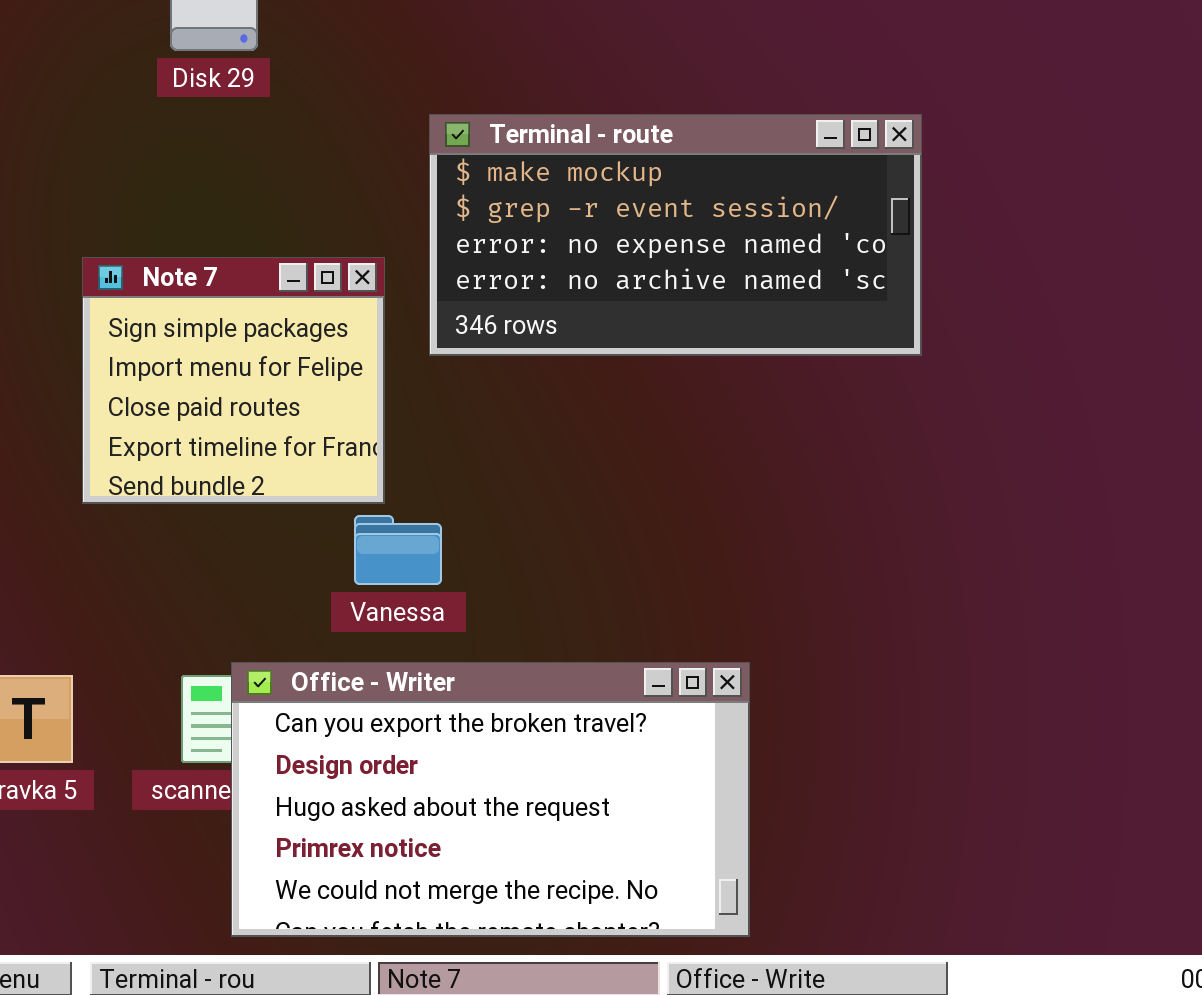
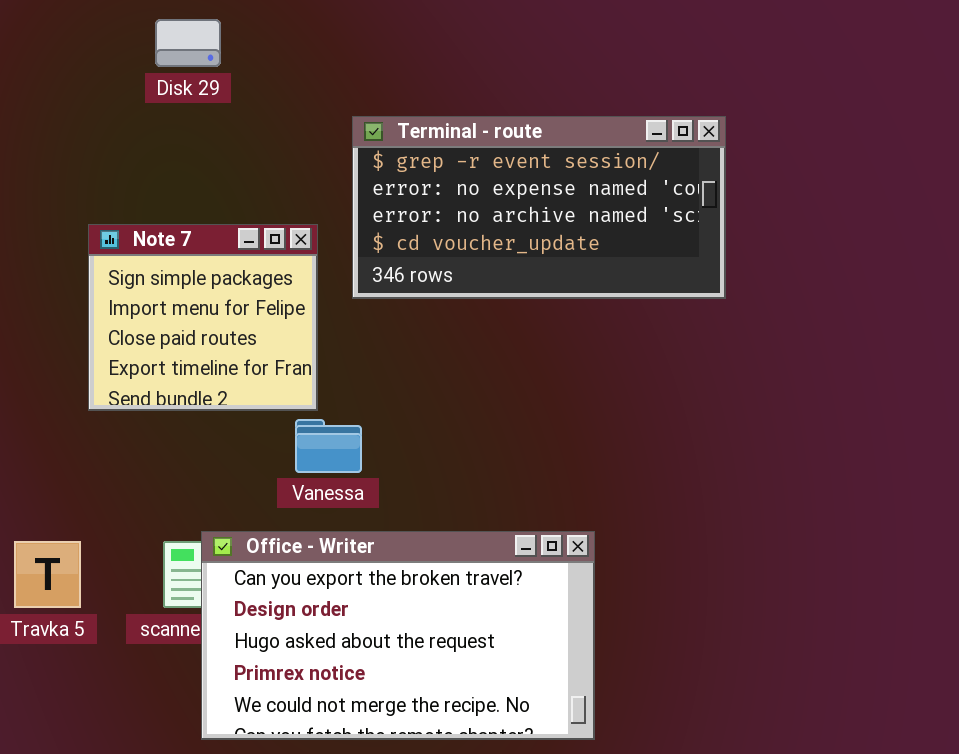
Terminal - route: [429,114,922,356] -> [352,116,726,299], scrolled down 1 row

